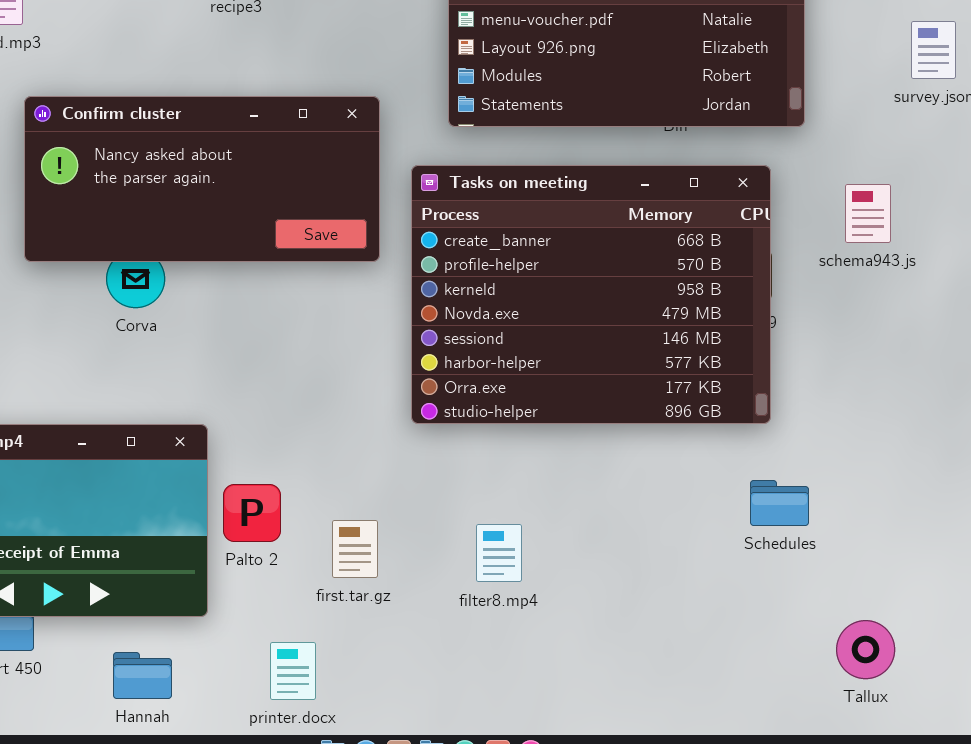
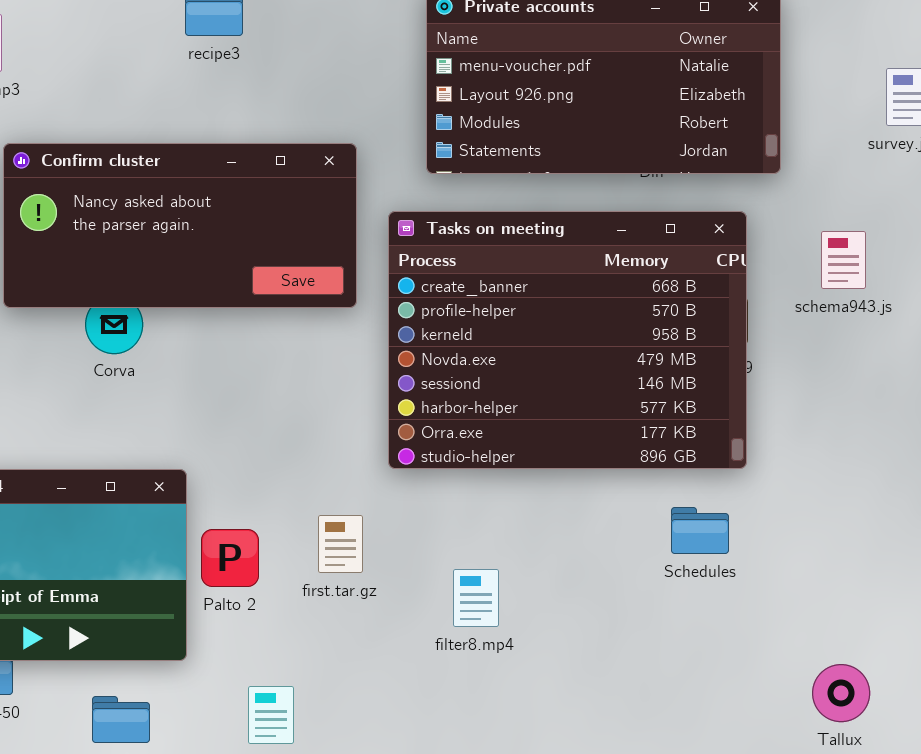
Schedules: [750,480,809,526] -> [671,507,729,554], moved
first.tar.gz: [332,520,378,578] -> [318,515,363,573], moved

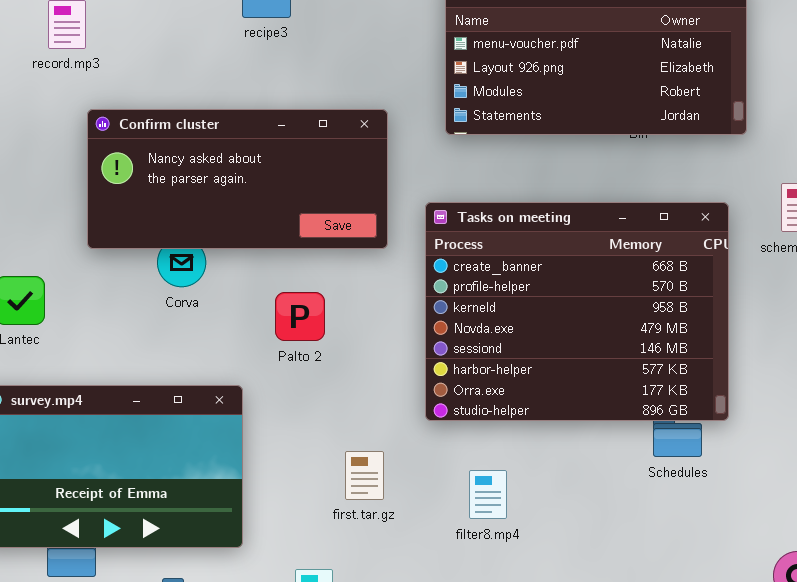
Tasks on meeting: [388,211,747,469] -> [425,202,729,421], moved
first.tar.gz: [318,515,363,573] -> [345,451,384,500], moved
Palto 2: [201,529,259,587] -> [275,292,325,341], moved

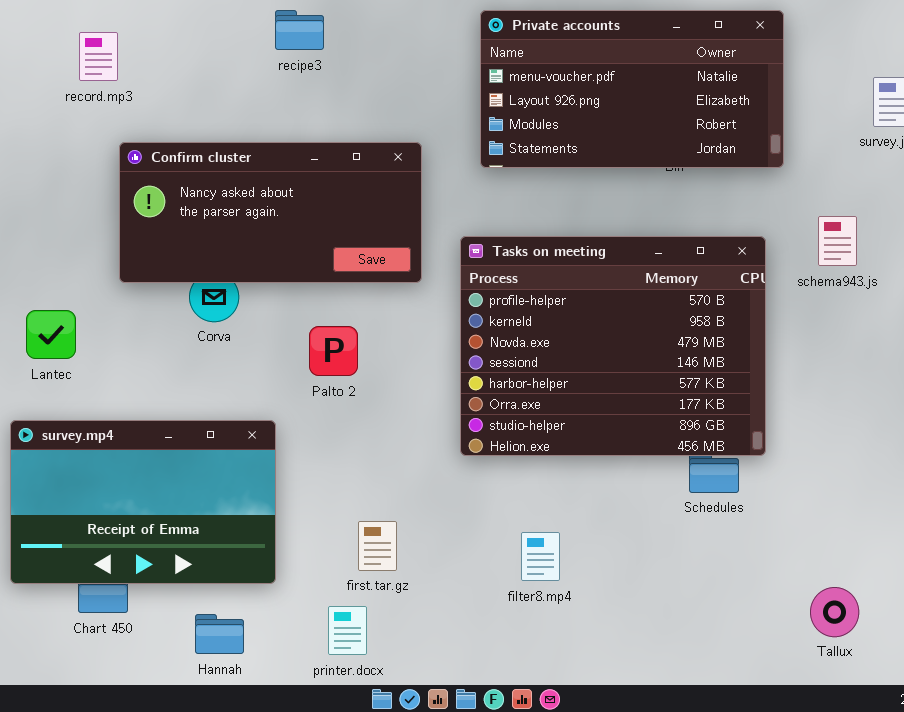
Tasks on meeting: [425,202,729,421] -> [460,236,766,456], scrolled down 1 row
first.tar.gz: [345,451,384,500] -> [358,521,397,571], moved
filter8.mp4: [469,470,507,519] -> [521,532,560,581], moved

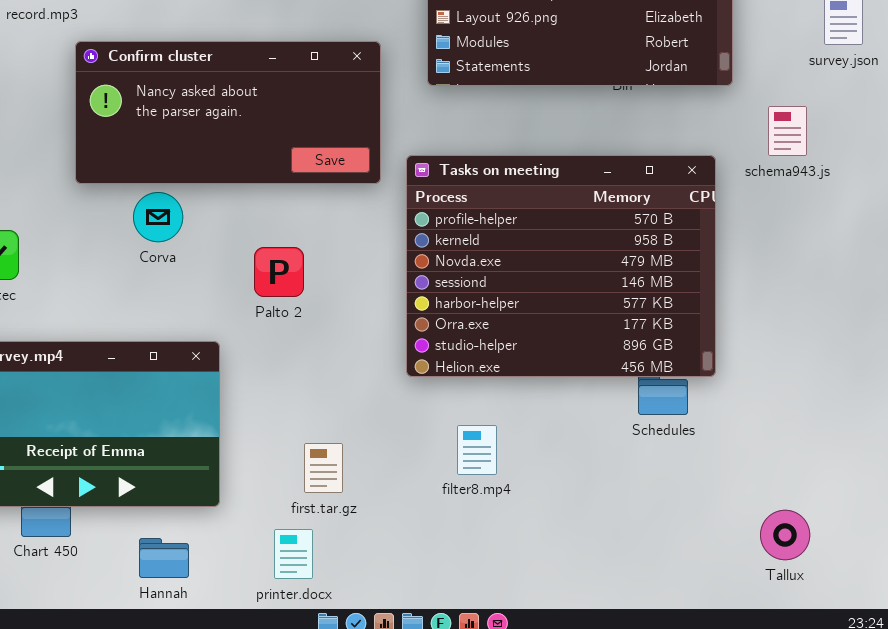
Confirm cluster: [119,142,422,283] -> [75,41,381,184], moved
schema943.js: [818,216,857,266] -> [768,106,807,156], moved
filter8.mp4: [521,532,560,581] -> [457,425,497,475], moved

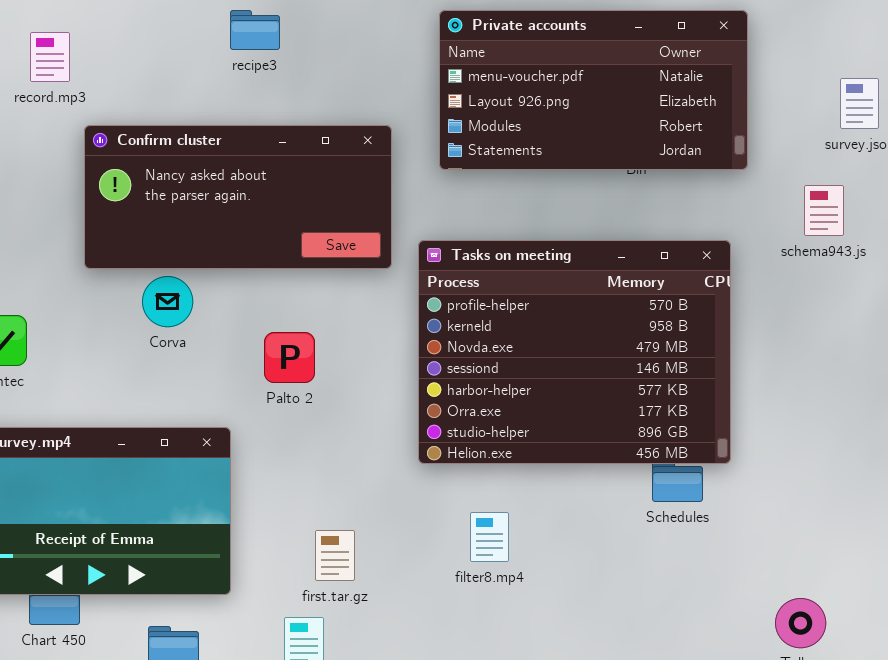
schema943.js: [768,106,807,156] -> [804,185,844,236], moved

